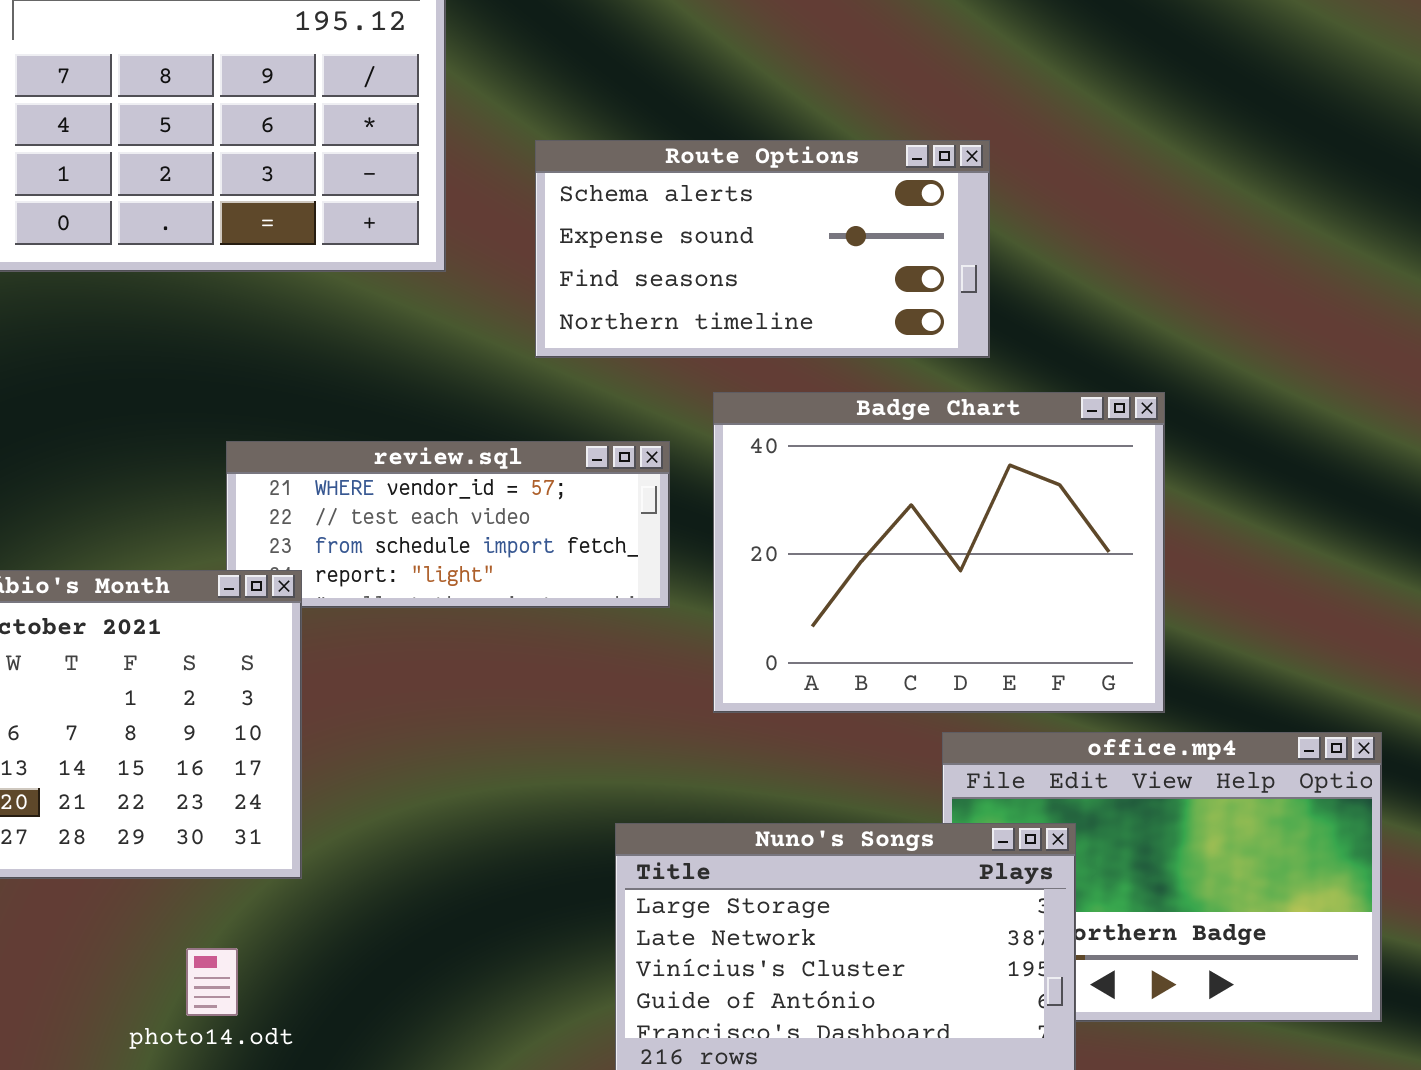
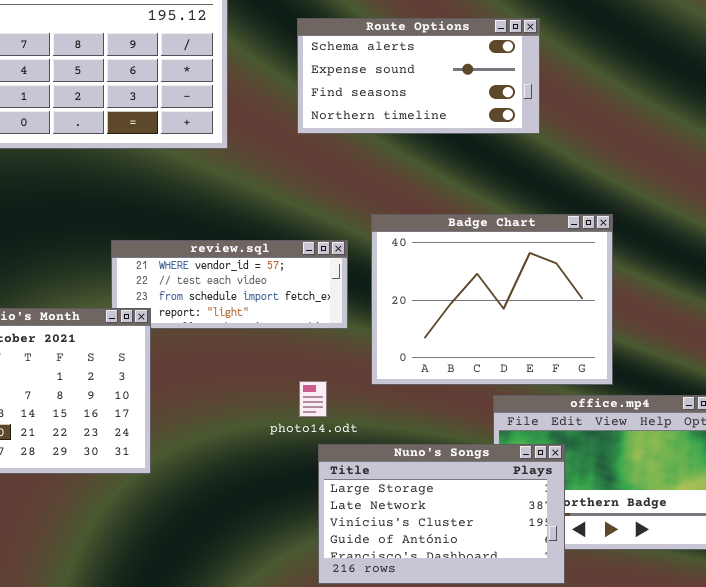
Route Options: [535,140,990,358] -> [297,18,540,134], moved
photo14.odt: [186,948,238,1016] -> [299,381,327,417], moved

